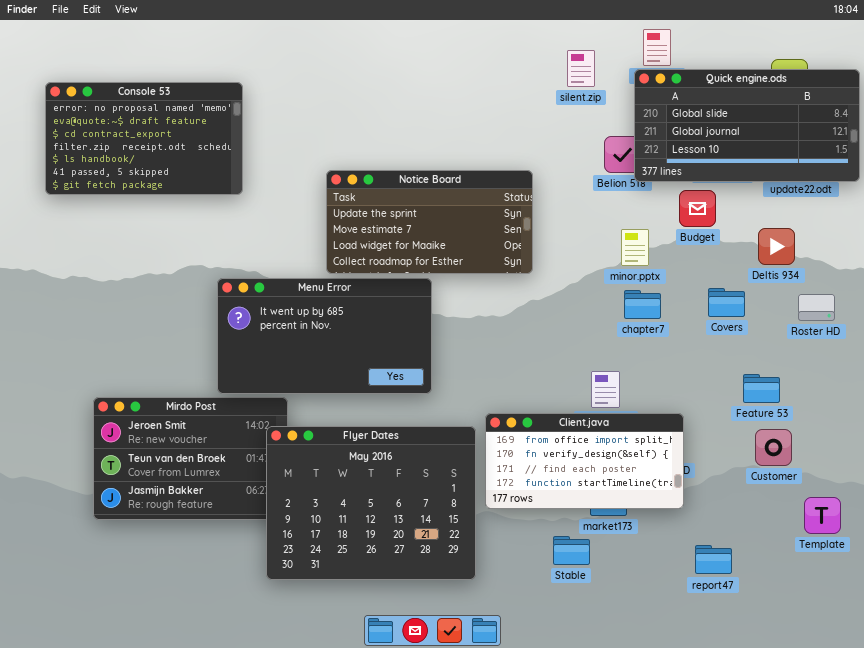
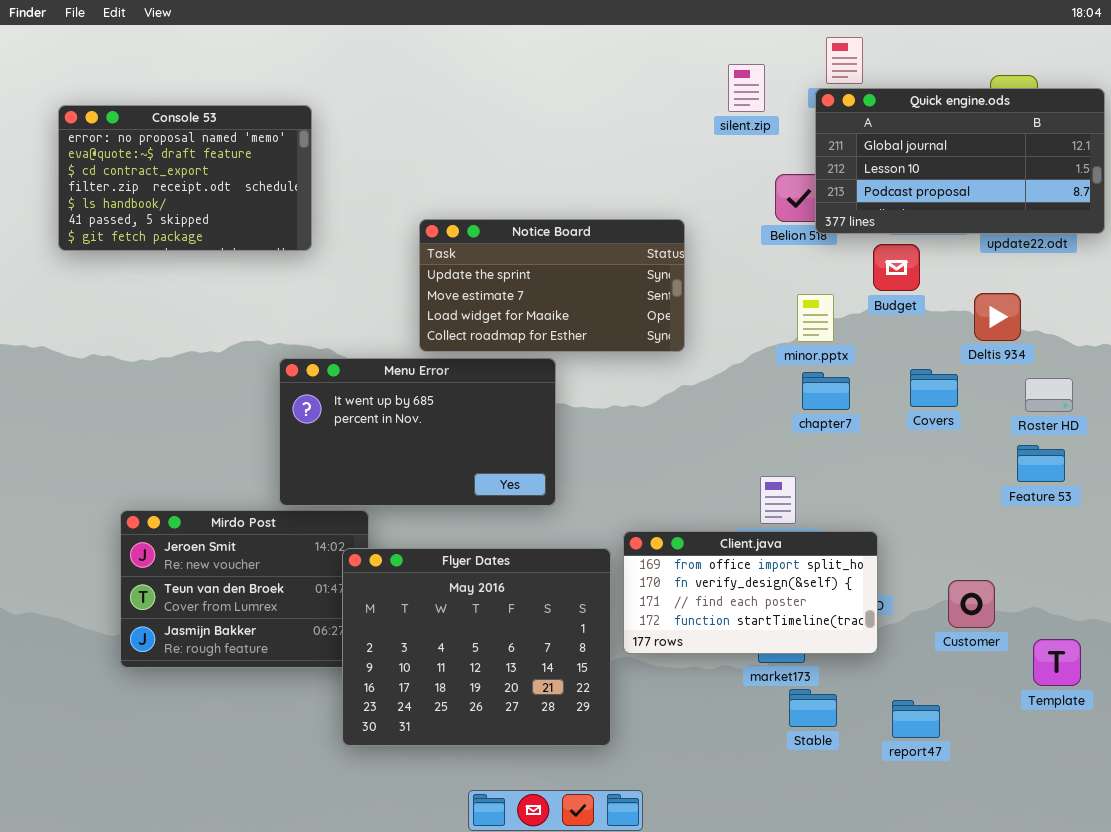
Quick engine.ods: [634,69,860,182] -> [815,88,1105,234], scrolled down 1 row
Feature 53: [743,374,780,403] -> [1017,445,1065,482], moved
Customer: [755,429,792,466] -> [948,580,995,628], moved
Stable: [553,536,590,565] -> [789,689,837,727], moved

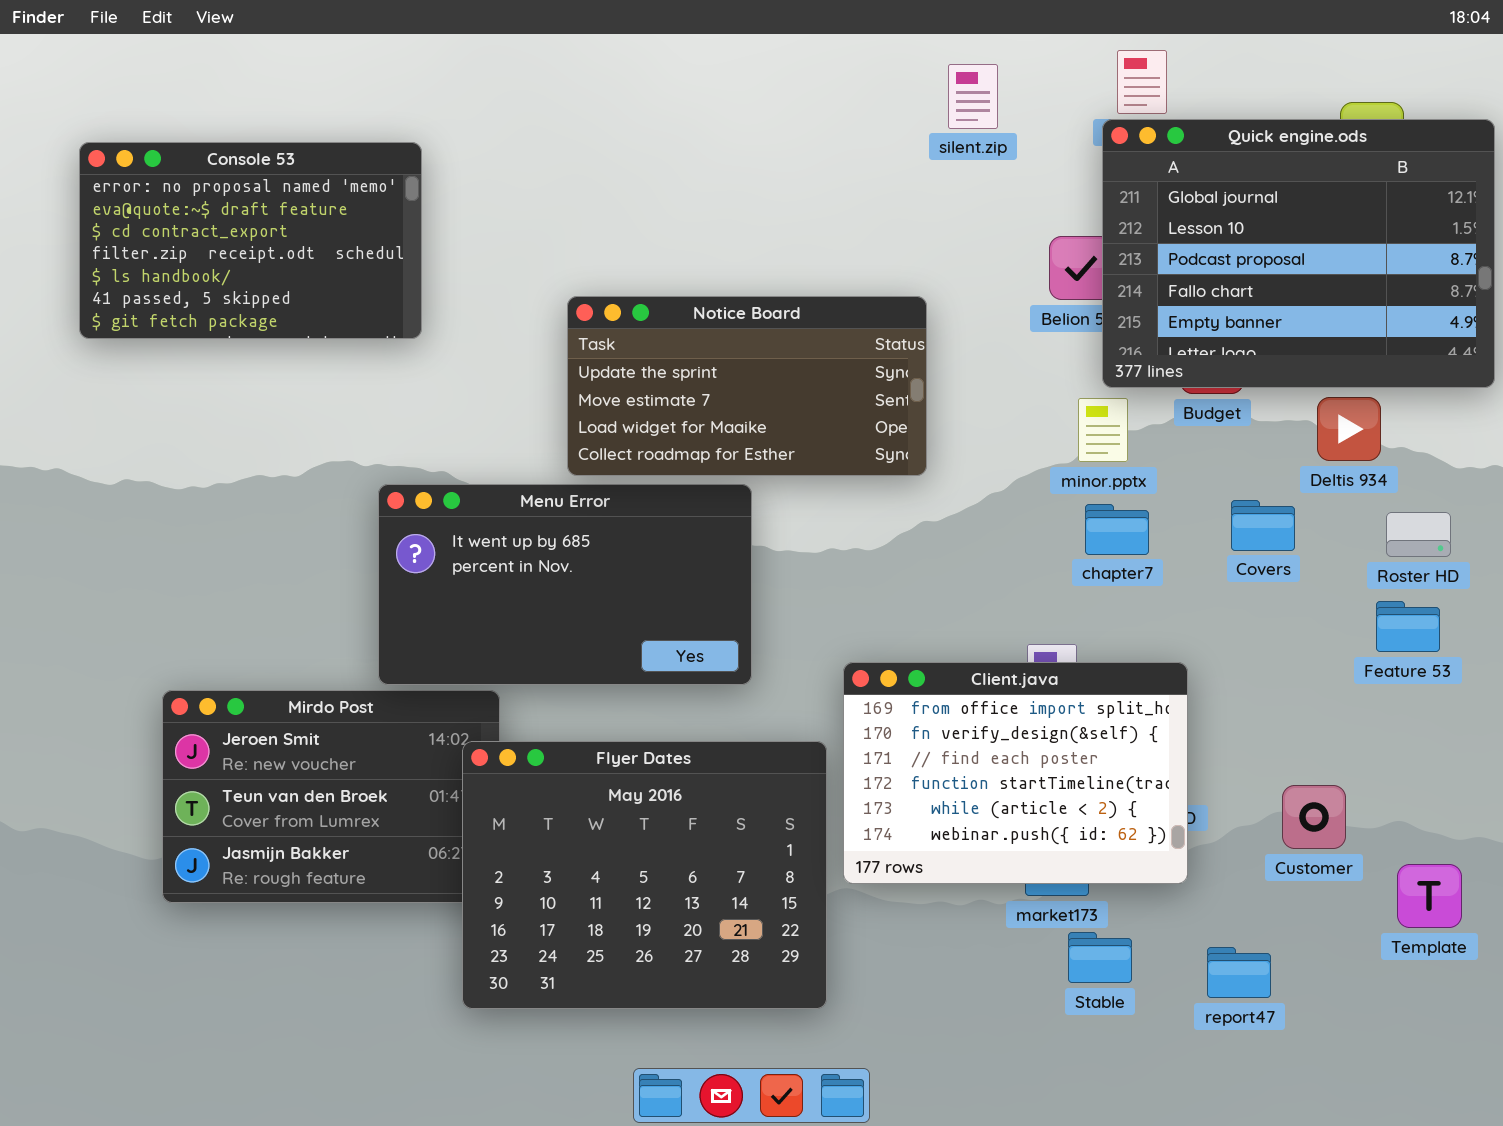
silent.zip: [728,64,765,112] -> [948,64,998,129], moved
Quick engine.ods: [815,88,1105,234] -> [1102,119,1495,388], resized
Client.java: [623,531,878,654] -> [843,662,1188,884], resized

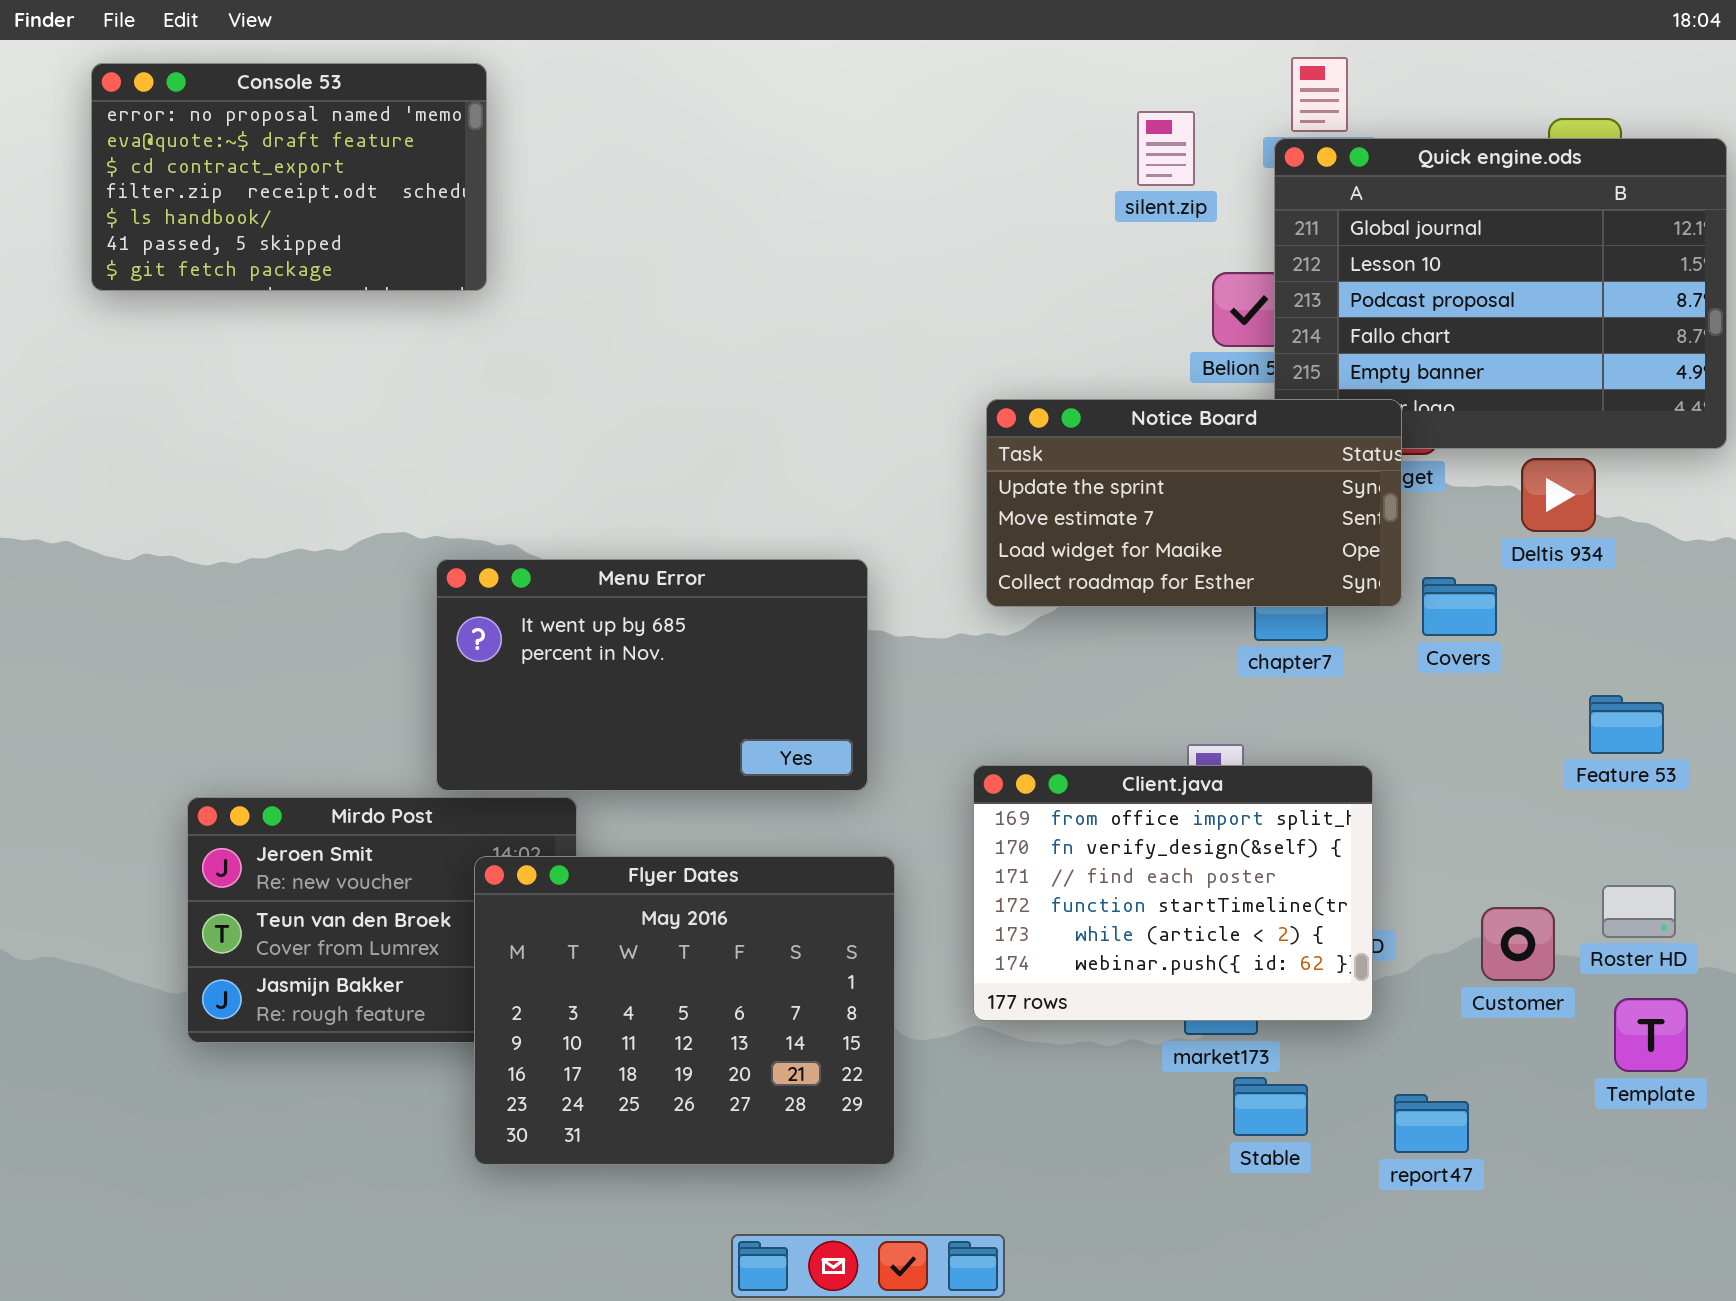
silent.zip: [948,64,998,129] -> [1137,111,1195,186], moved
Console 53: [79,142,422,339] -> [91,63,487,291], moved
Notice Board: [567,296,927,476] -> [986,399,1402,607], moved
Roster HD: [1386,512,1451,557] -> [1602,885,1676,938], moved
Flyer Dates: [462,741,827,1009] -> [474,856,895,1165], moved

